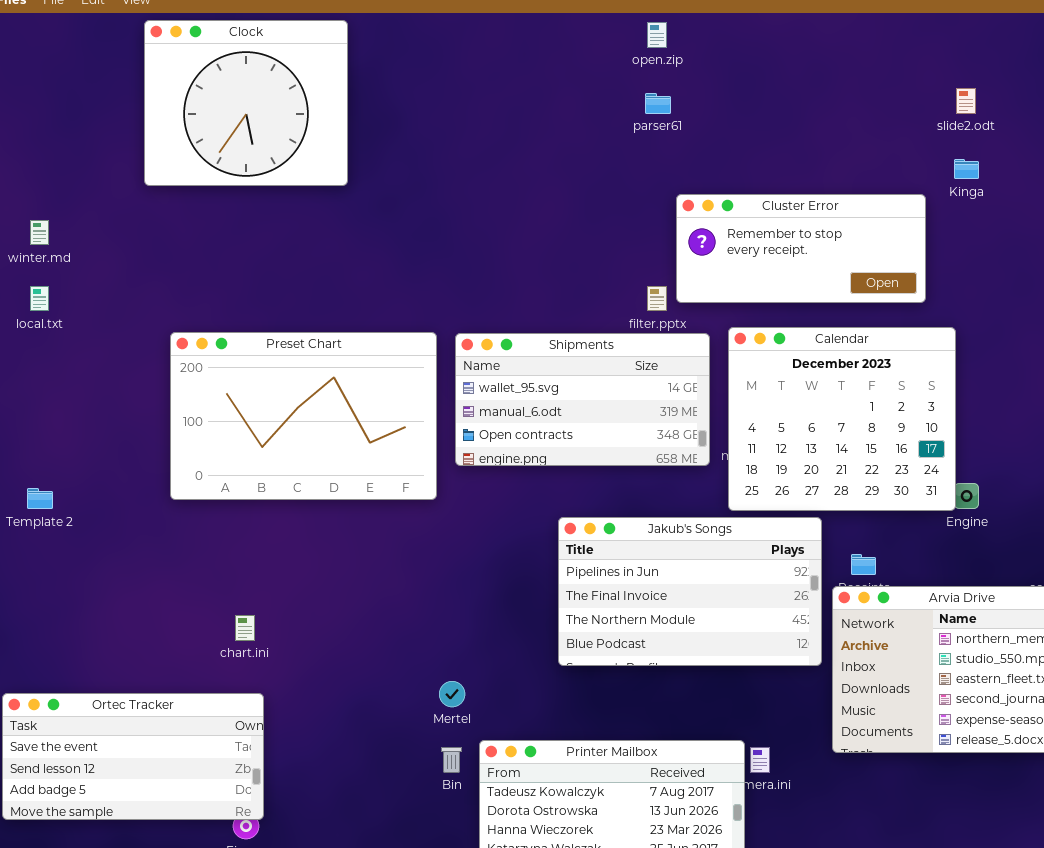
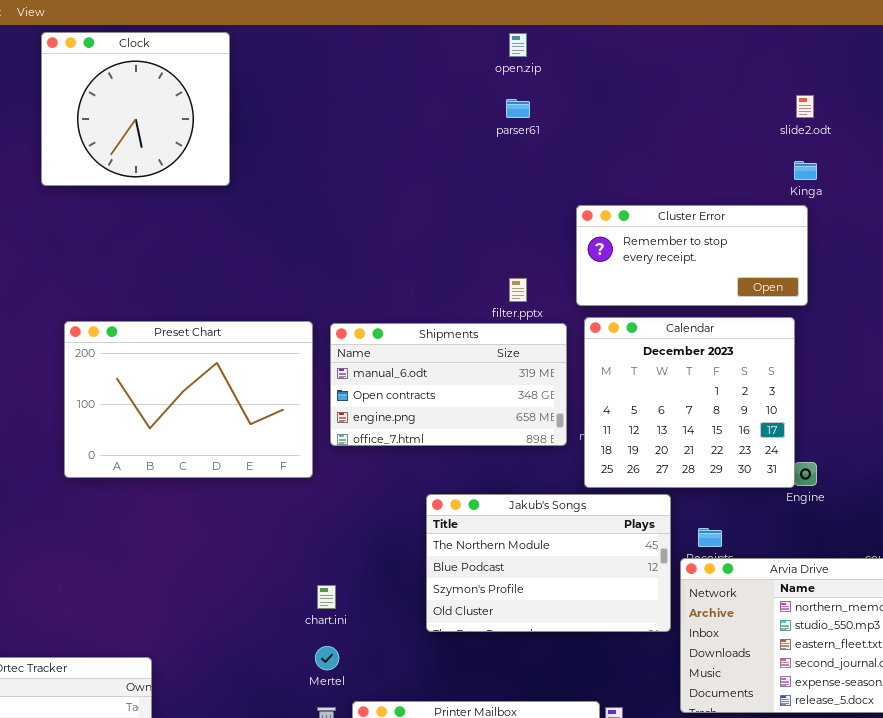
Cluster Error: [676,194,926,303] -> [576,205,808,306], moved
Shipments: [455,333,710,466] -> [330,323,567,446], scrolled down 1 row
Jakub's Songs: [558,517,822,666] -> [426,494,671,632], scrolled down 2 rows
chart.ini: [235,615,255,641] -> [317,585,336,609], moved

